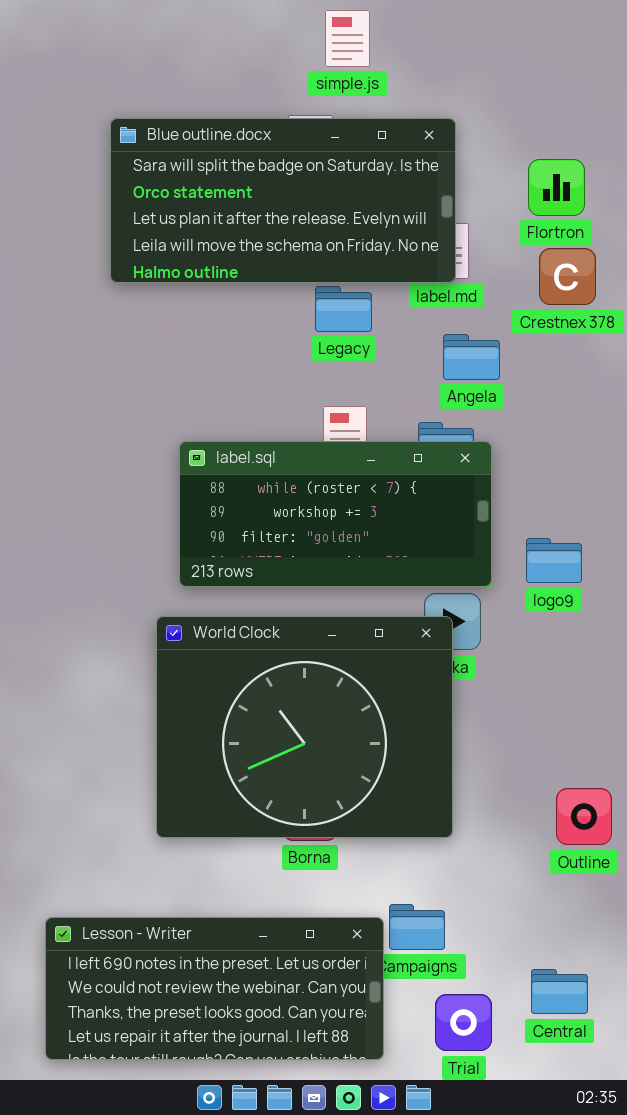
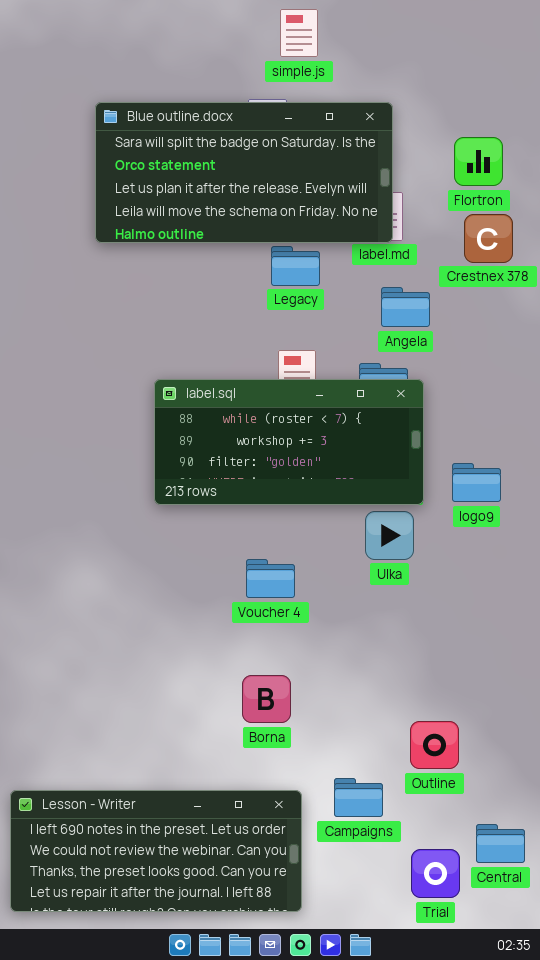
World Clock: [156,616,453,838] -> none, closed
Outline: [556,788,612,845] -> [410,721,459,769], moved
Lesson - Writer: [45,917,384,1060] -> [10,790,302,912], moved
Central: [531,969,588,1014] -> [476,824,525,863], moved
Trial: [435,994,492,1051] -> [411,849,460,898], moved

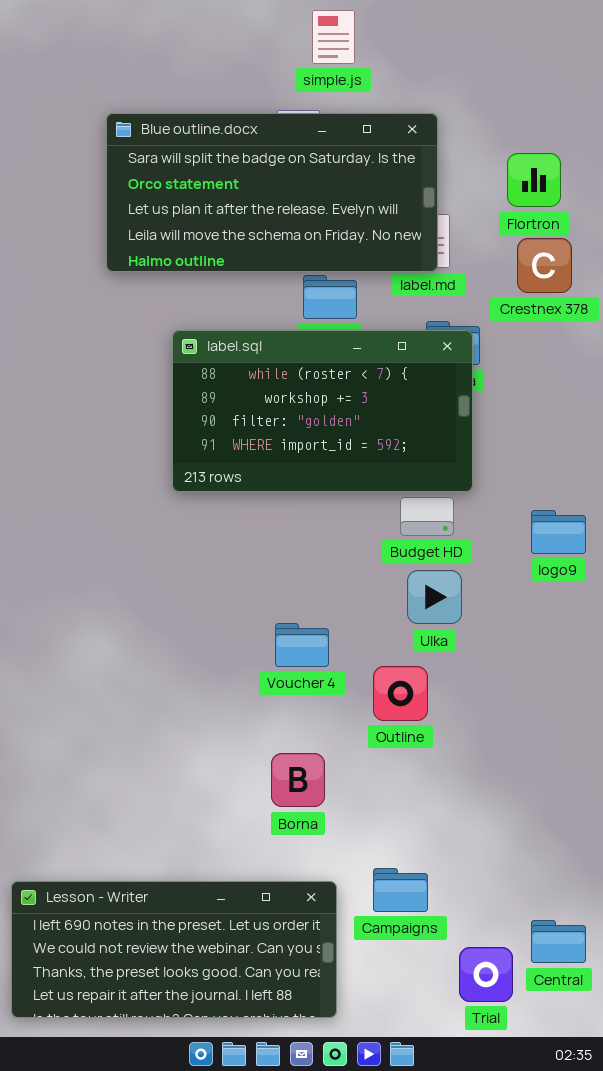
label.sql: [154,379,424,505] -> [172,330,473,492], moved, resized
logo9: [452,463,501,502] -> [531,510,586,554], moved
Outline: [410,721,459,769] -> [373,666,428,721], moved

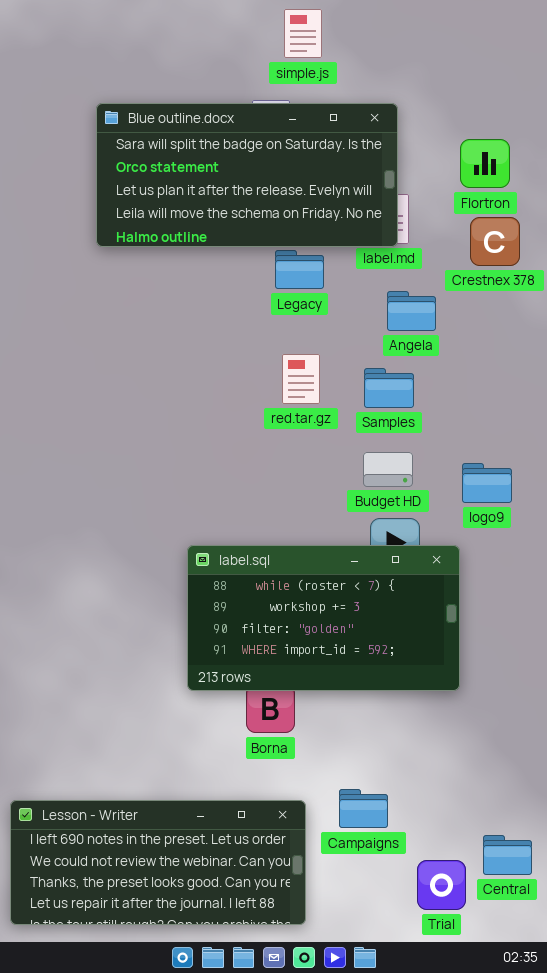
label.sql: [172,330,473,492] -> [187,545,460,691], moved
logo9: [531,510,586,554] -> [462,463,512,503], moved

